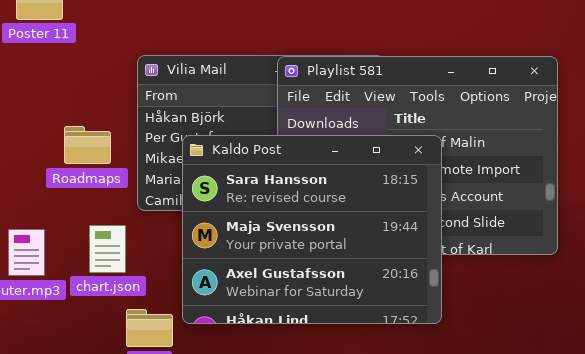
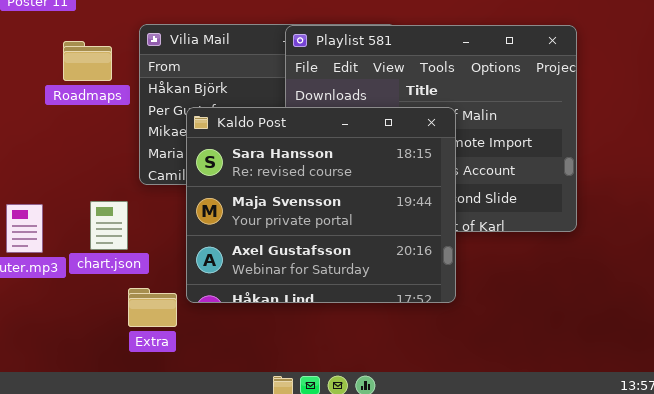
Roadmaps: [64,126,111,164] -> [63,41,112,81], moved

